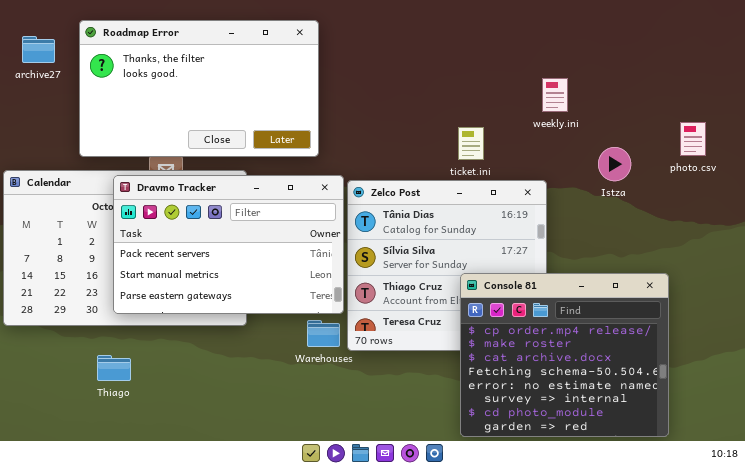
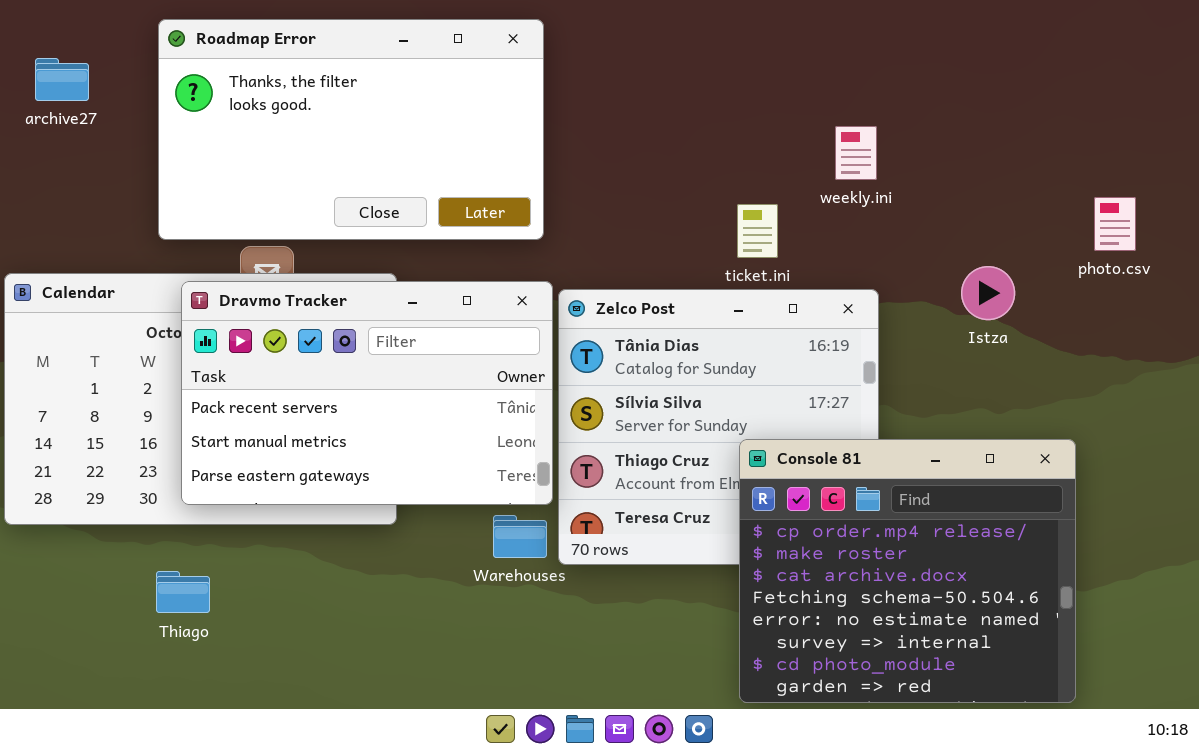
Roadmap Error: [79,20,319,157] -> [158,19,544,240], moved
weekly.ini: [542,78,568,112] -> [835,126,877,180], moved
Istza: [598,147,631,181] -> [961,266,1015,320], moved

